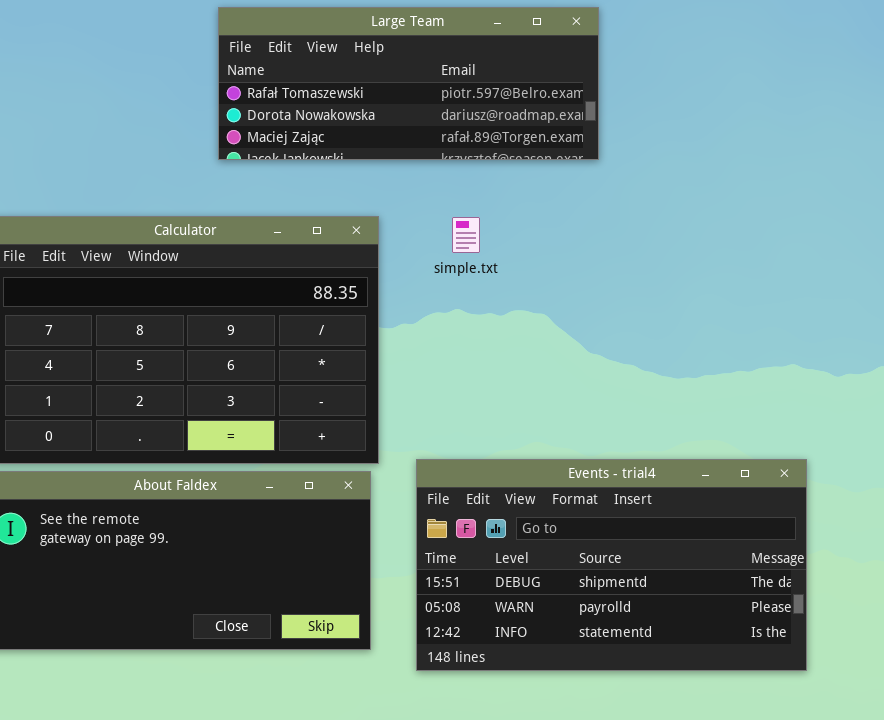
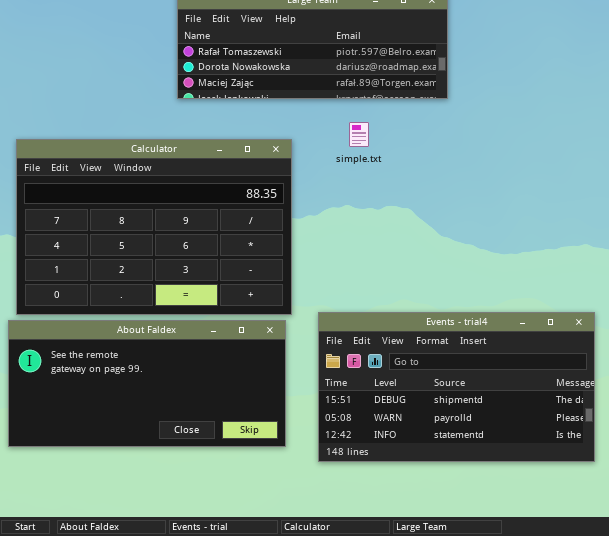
simple.txt: [452,217,480,253] -> [349,122,369,147], moved

